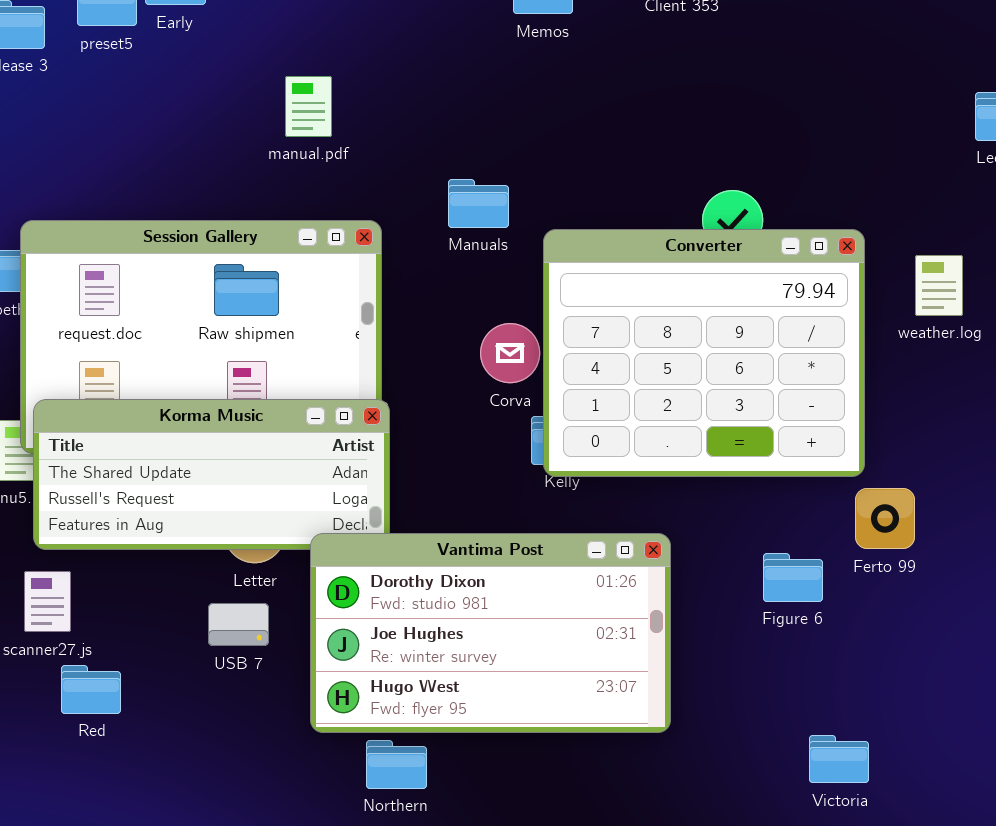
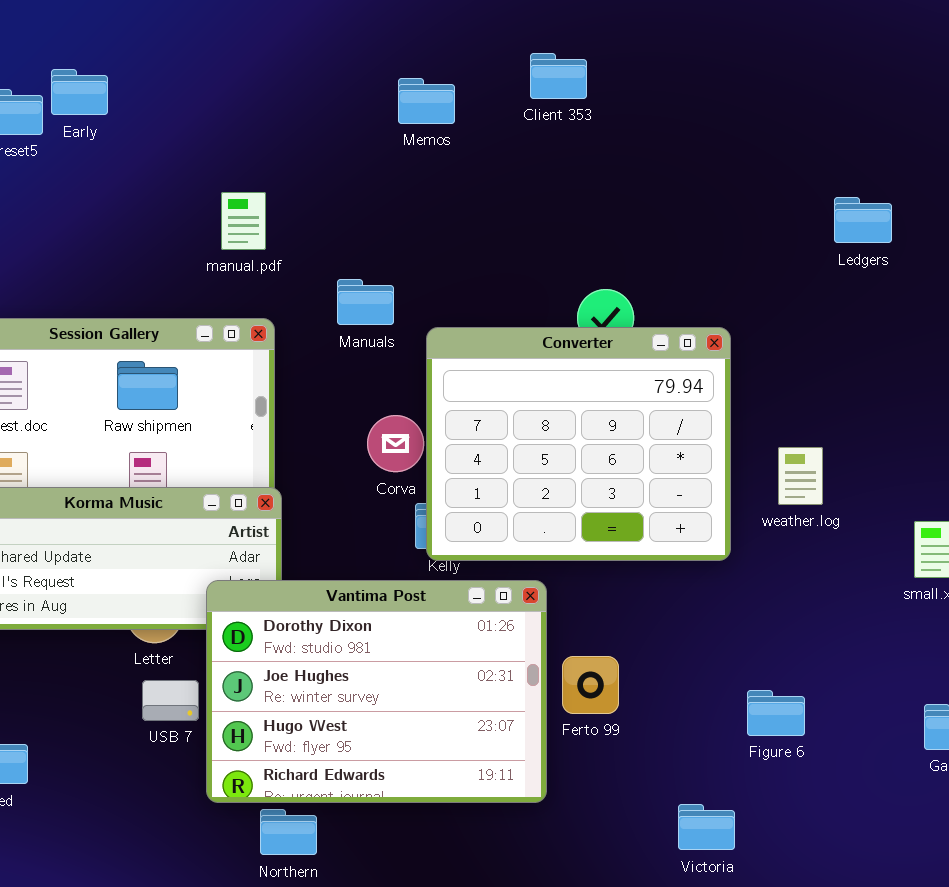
manual.pdf: [285,76,332,137] -> [221,192,266,250], moved
weather.log: [915,255,963,316] -> [778,447,823,505], moved
Ferto 99: [855,488,915,549] -> [562,656,619,714], moved
Vantima Post: [310,533,671,733] -> [206,580,547,803], resized
Figure 6: [763,553,823,602] -> [747,690,805,736], moved
USB 7: [208,603,269,646] -> [142,680,199,721], moved

